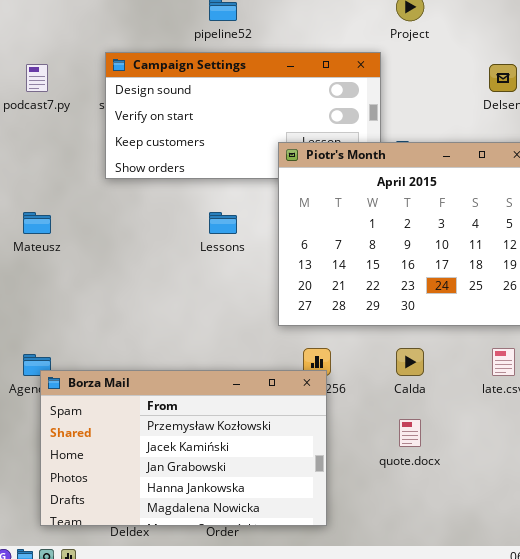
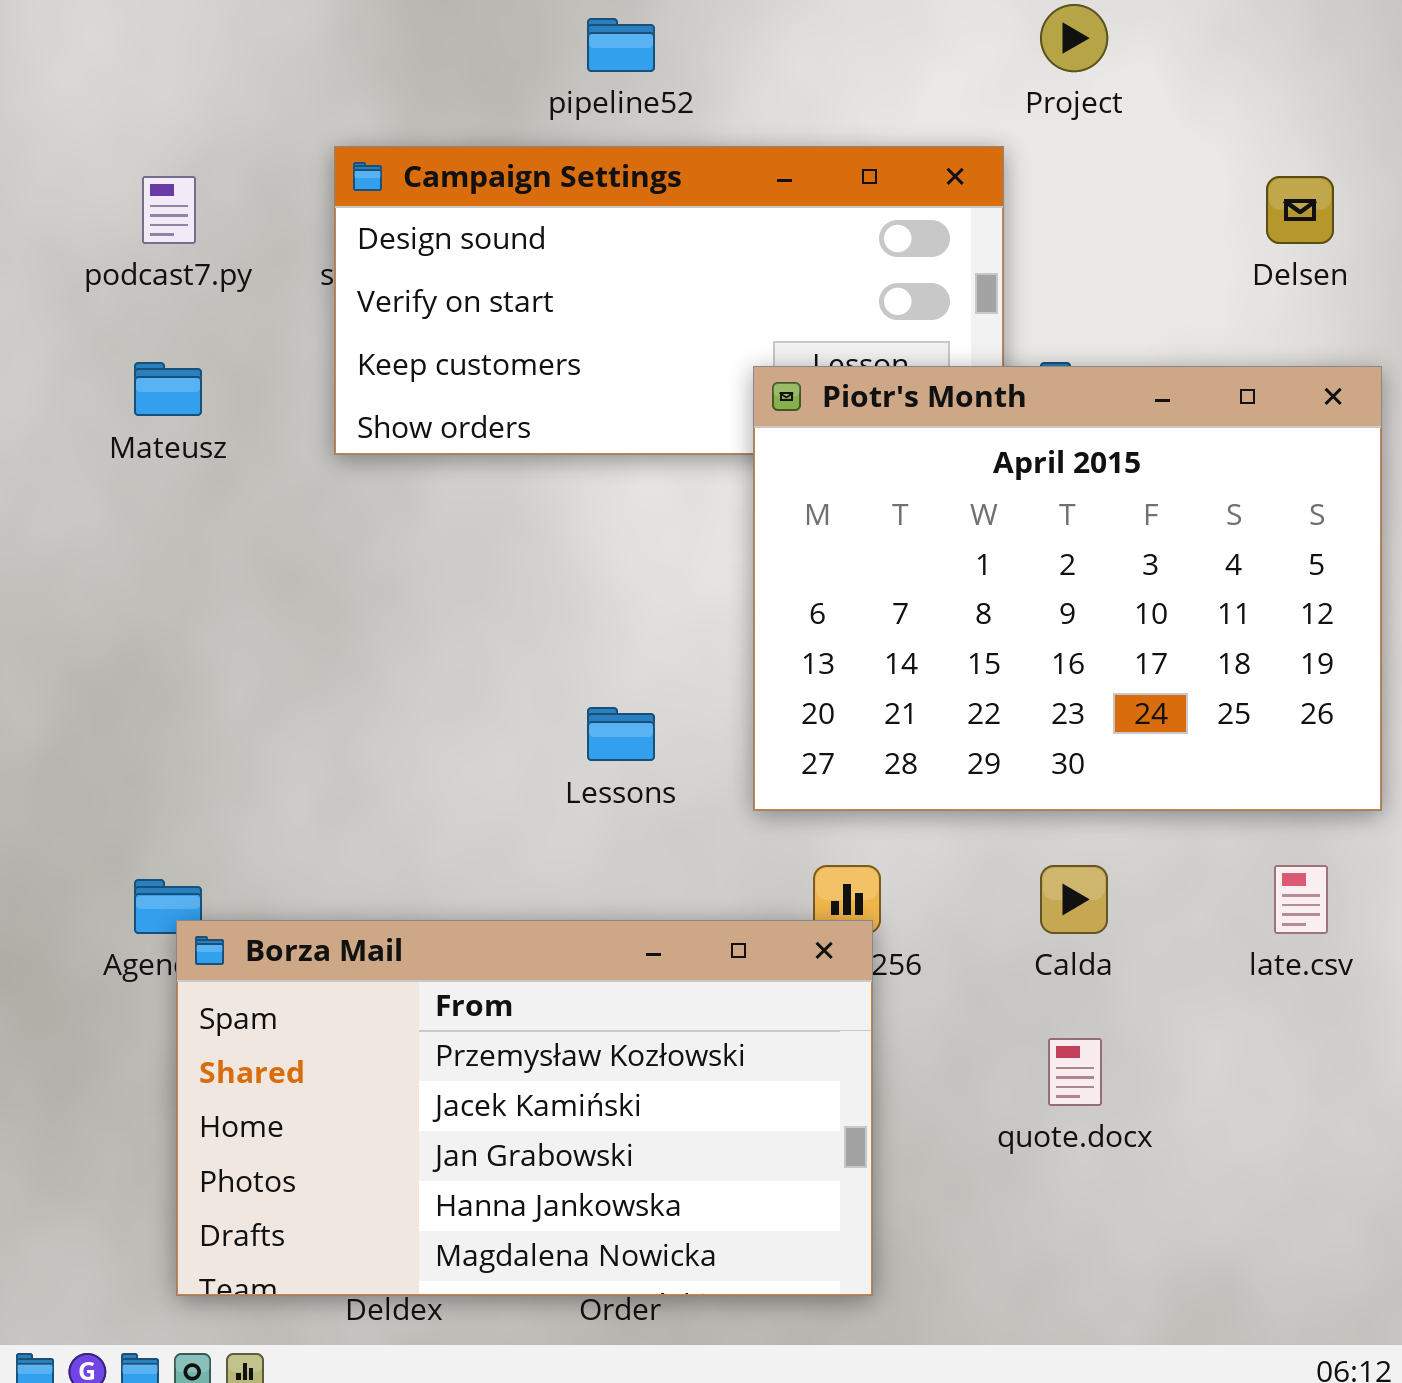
Mateusz: [23,212,51,234] -> [134,362,202,416], moved
Lessons: [209,212,237,234] -> [587,707,655,761], moved

